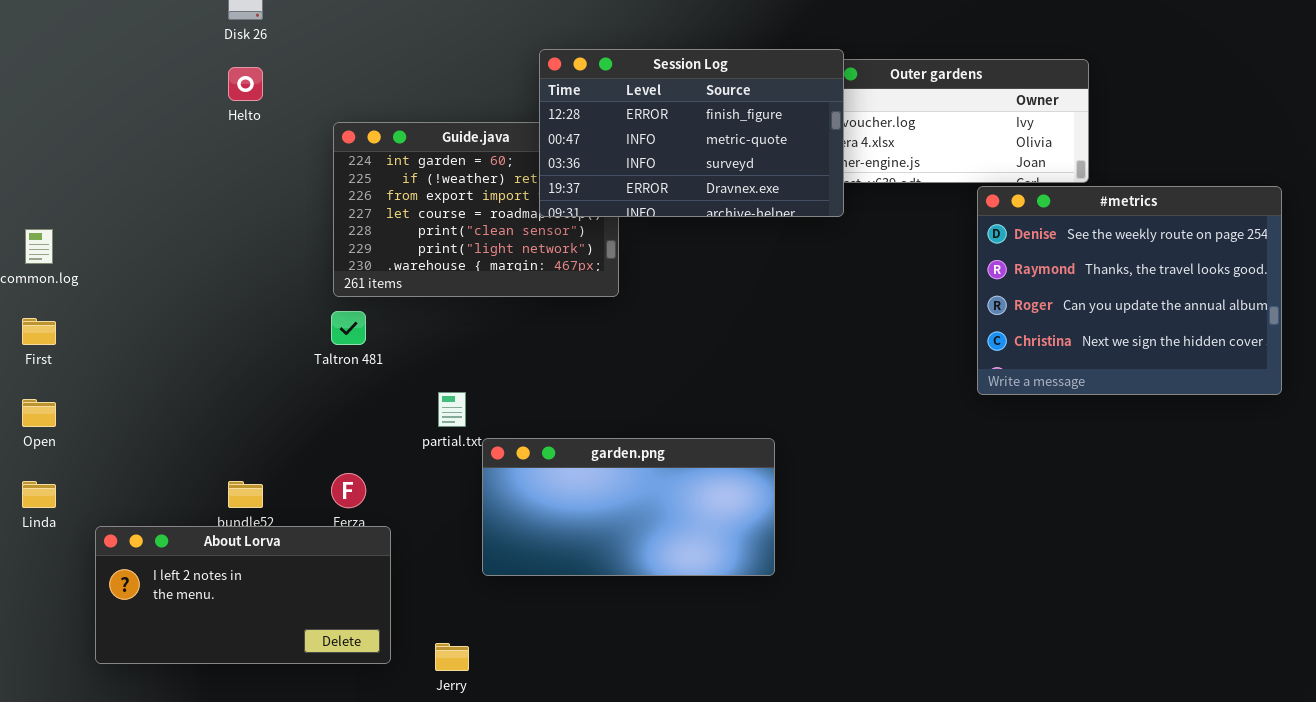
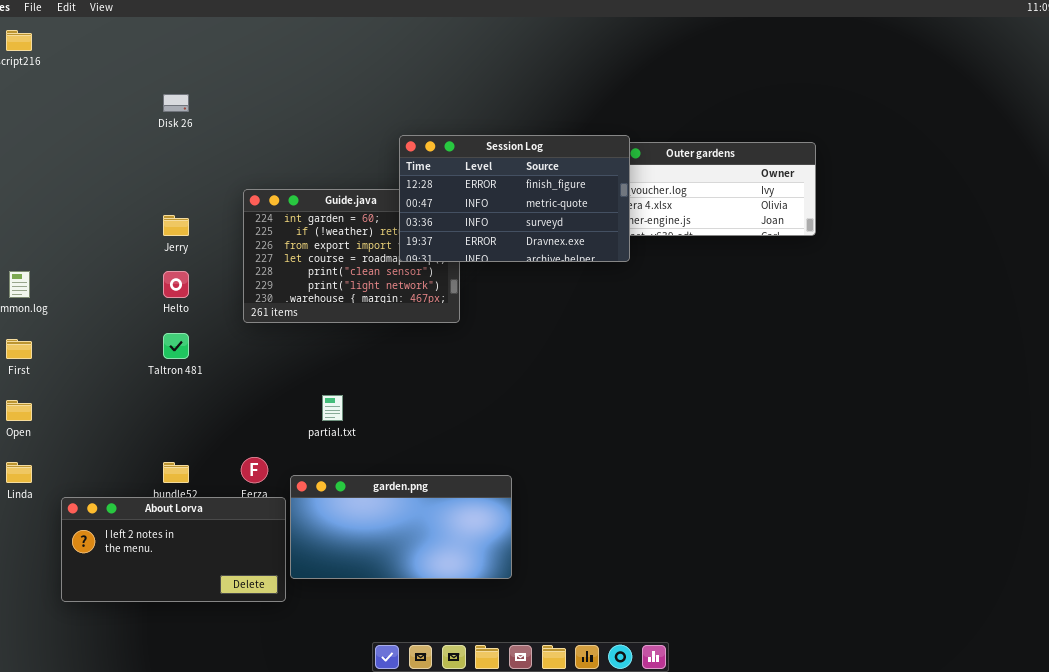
Helto: [228,67,263,101] -> [163,271,189,298], moved
#metrics: [977,186,1282,395] -> none, closed
Taltron 481: [331,311,366,345] -> [163,333,189,359], moved
garden.png: [482,438,775,576] -> [290,475,512,579], moved
Jerry: [435,643,469,671] -> [163,215,189,236], moved

